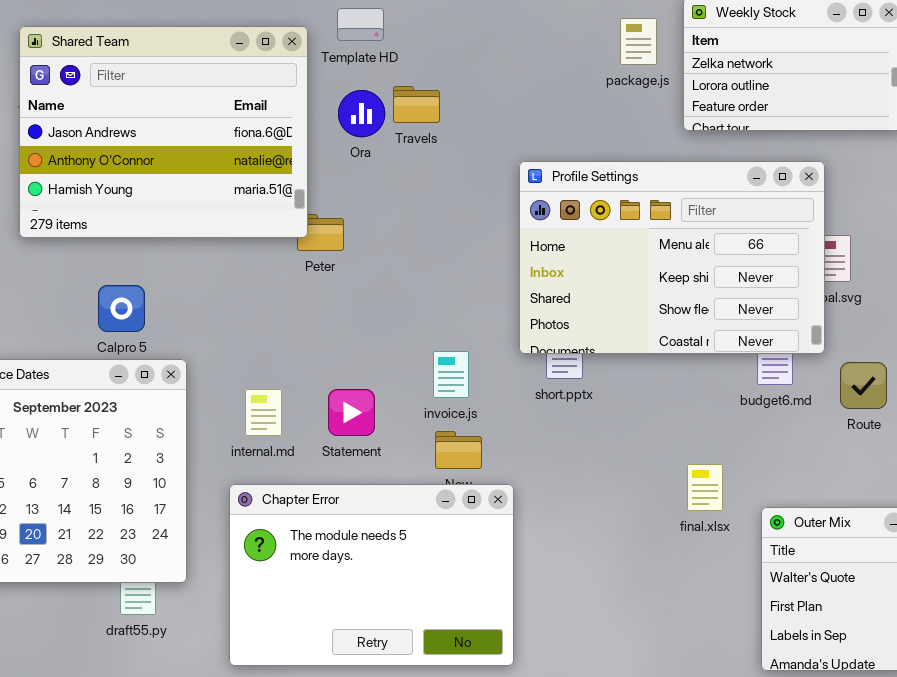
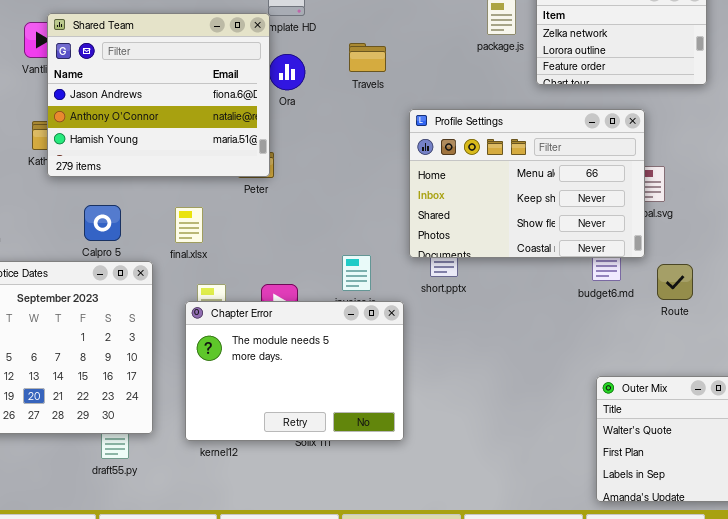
Shared Team: [19,26,308,238] -> [47,13,270,177], moved
Travels: [393,86,440,123] -> [349,43,386,72], moved
final.xlsx: [687,464,723,511] -> [175,207,203,243], moved
Chapter Error: [229,484,514,666] -> [185,301,404,441], moved

